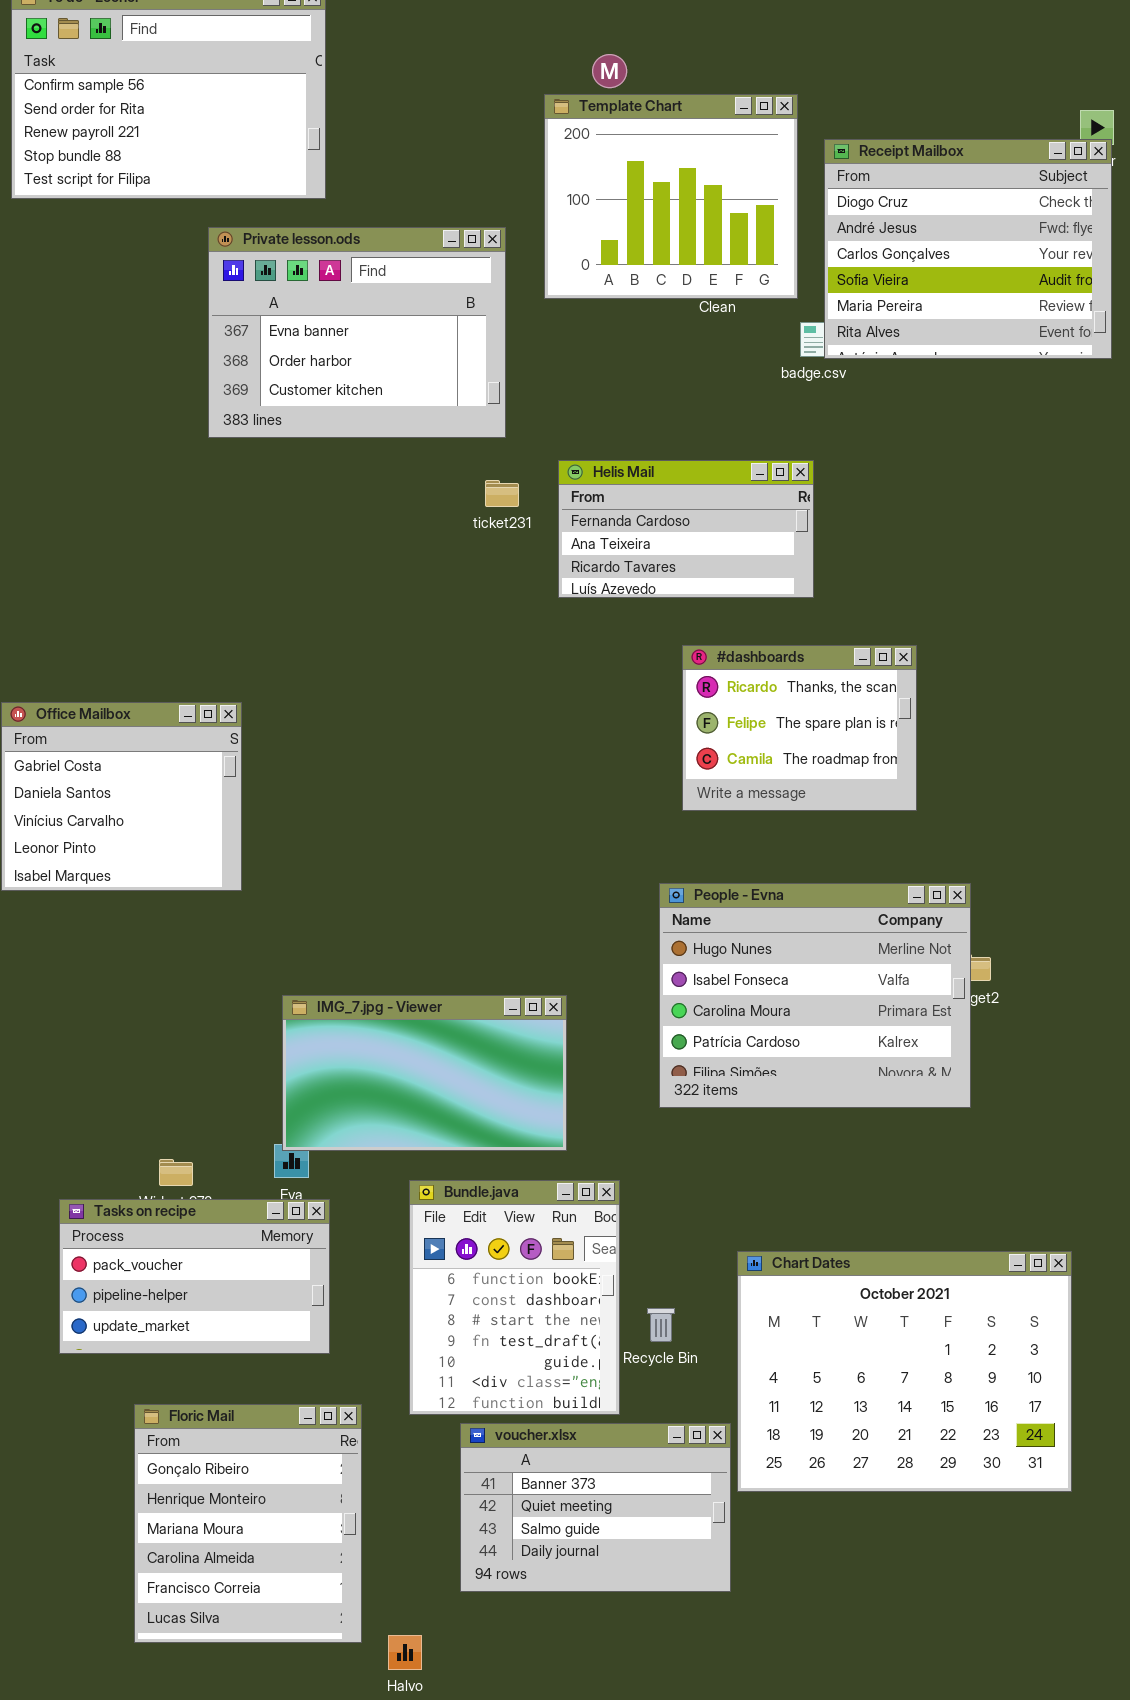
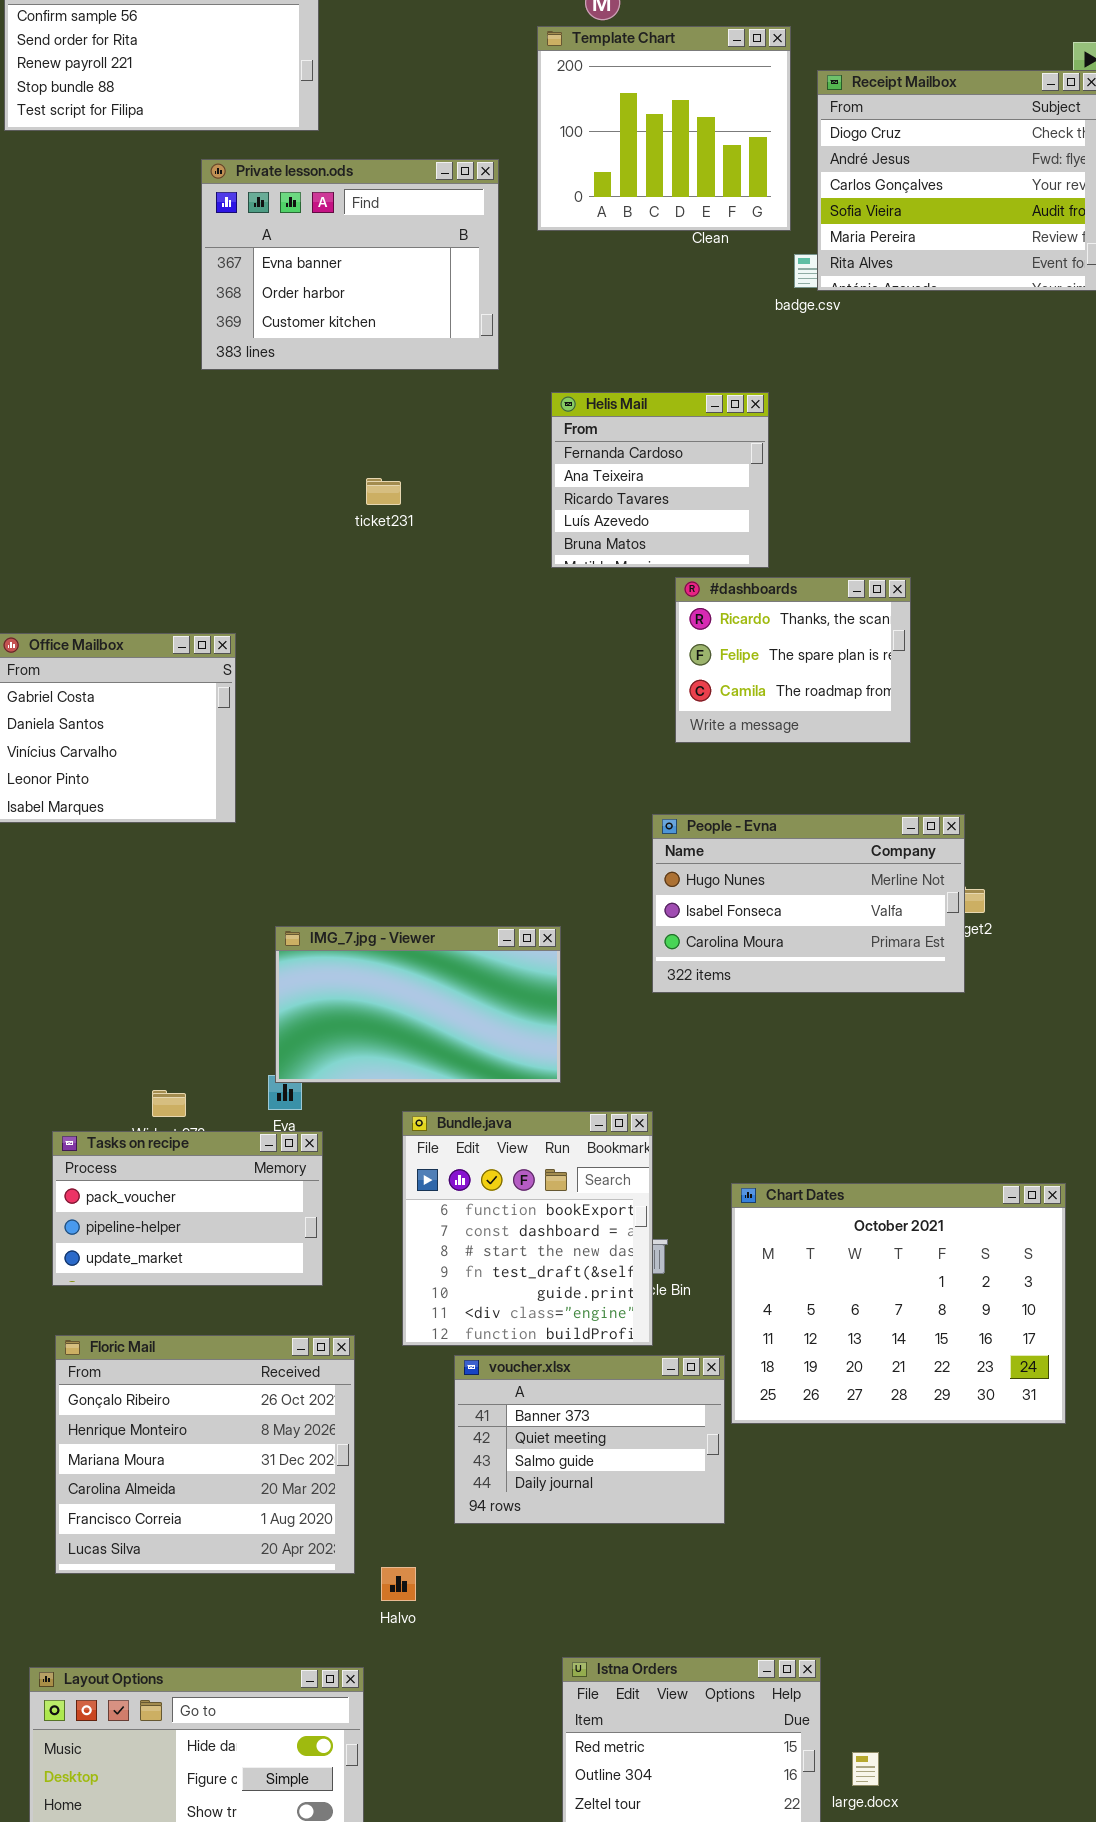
Helis Mail: [558,460,814,598] -> [551,392,769,568], resized
ticket231: [485,480,519,507] -> [366,478,401,505], moved
People - Evna: [659,883,971,1108] -> [652,814,965,993], resized
Bundle.java: [409,1180,620,1415] -> [402,1111,653,1346], resized
Floric Mail: [134,1404,362,1643] -> [55,1335,355,1574], resized

